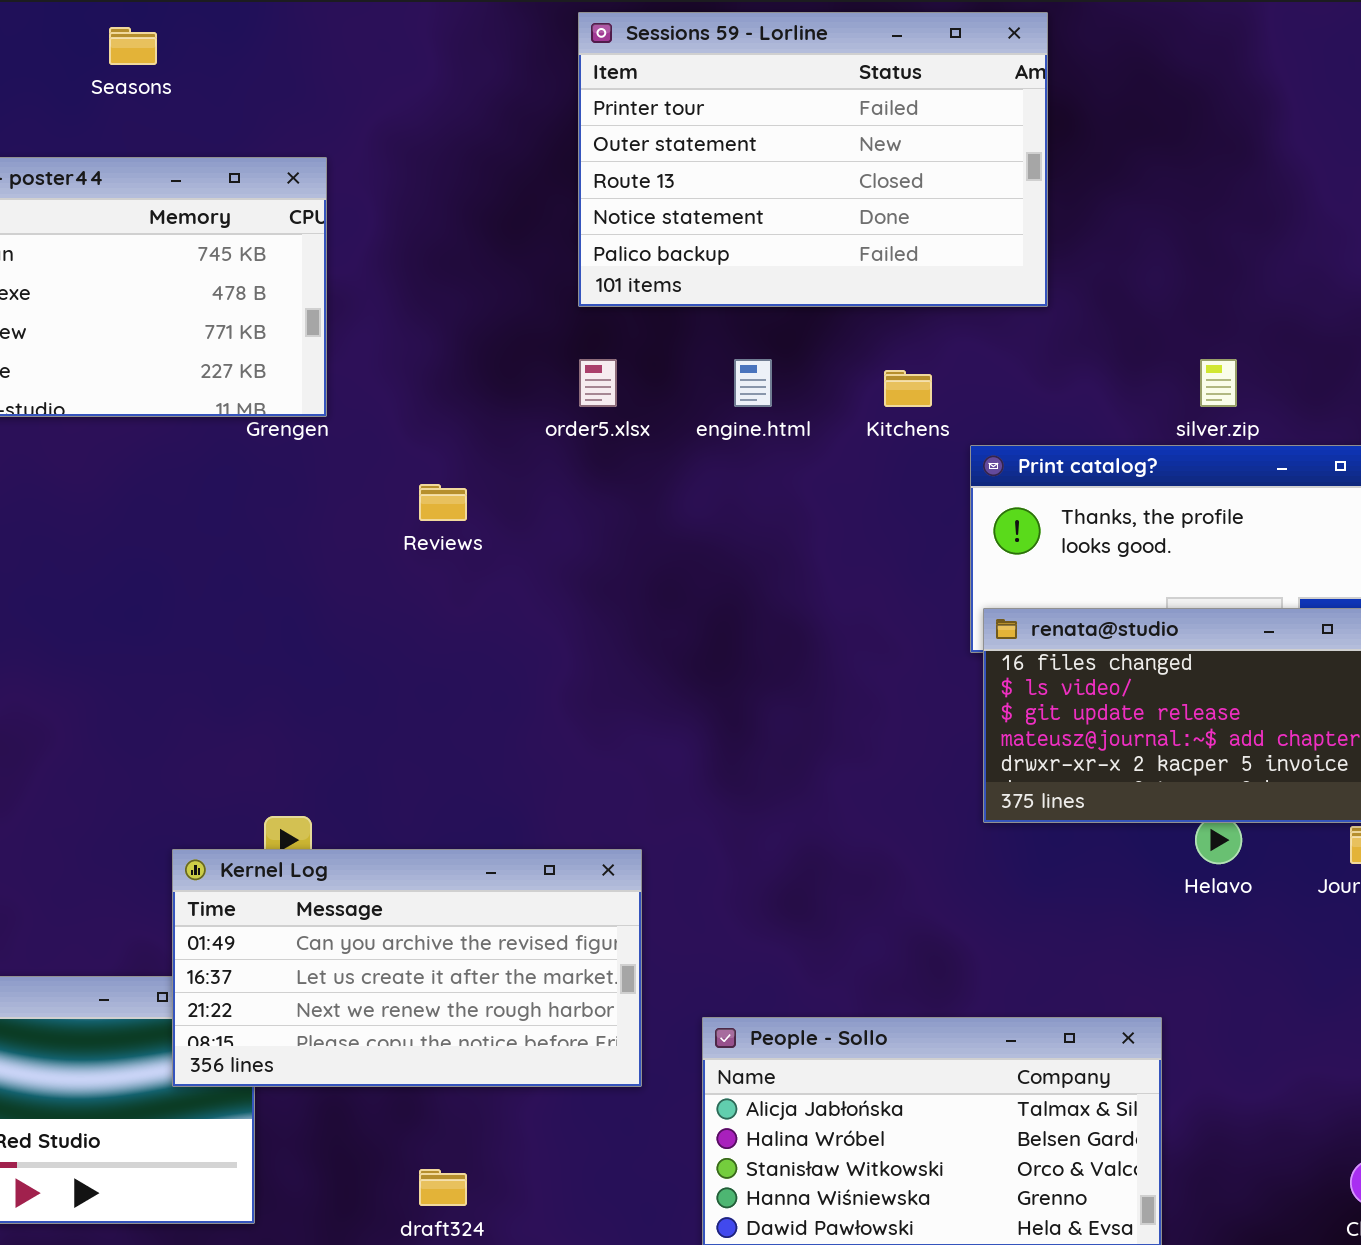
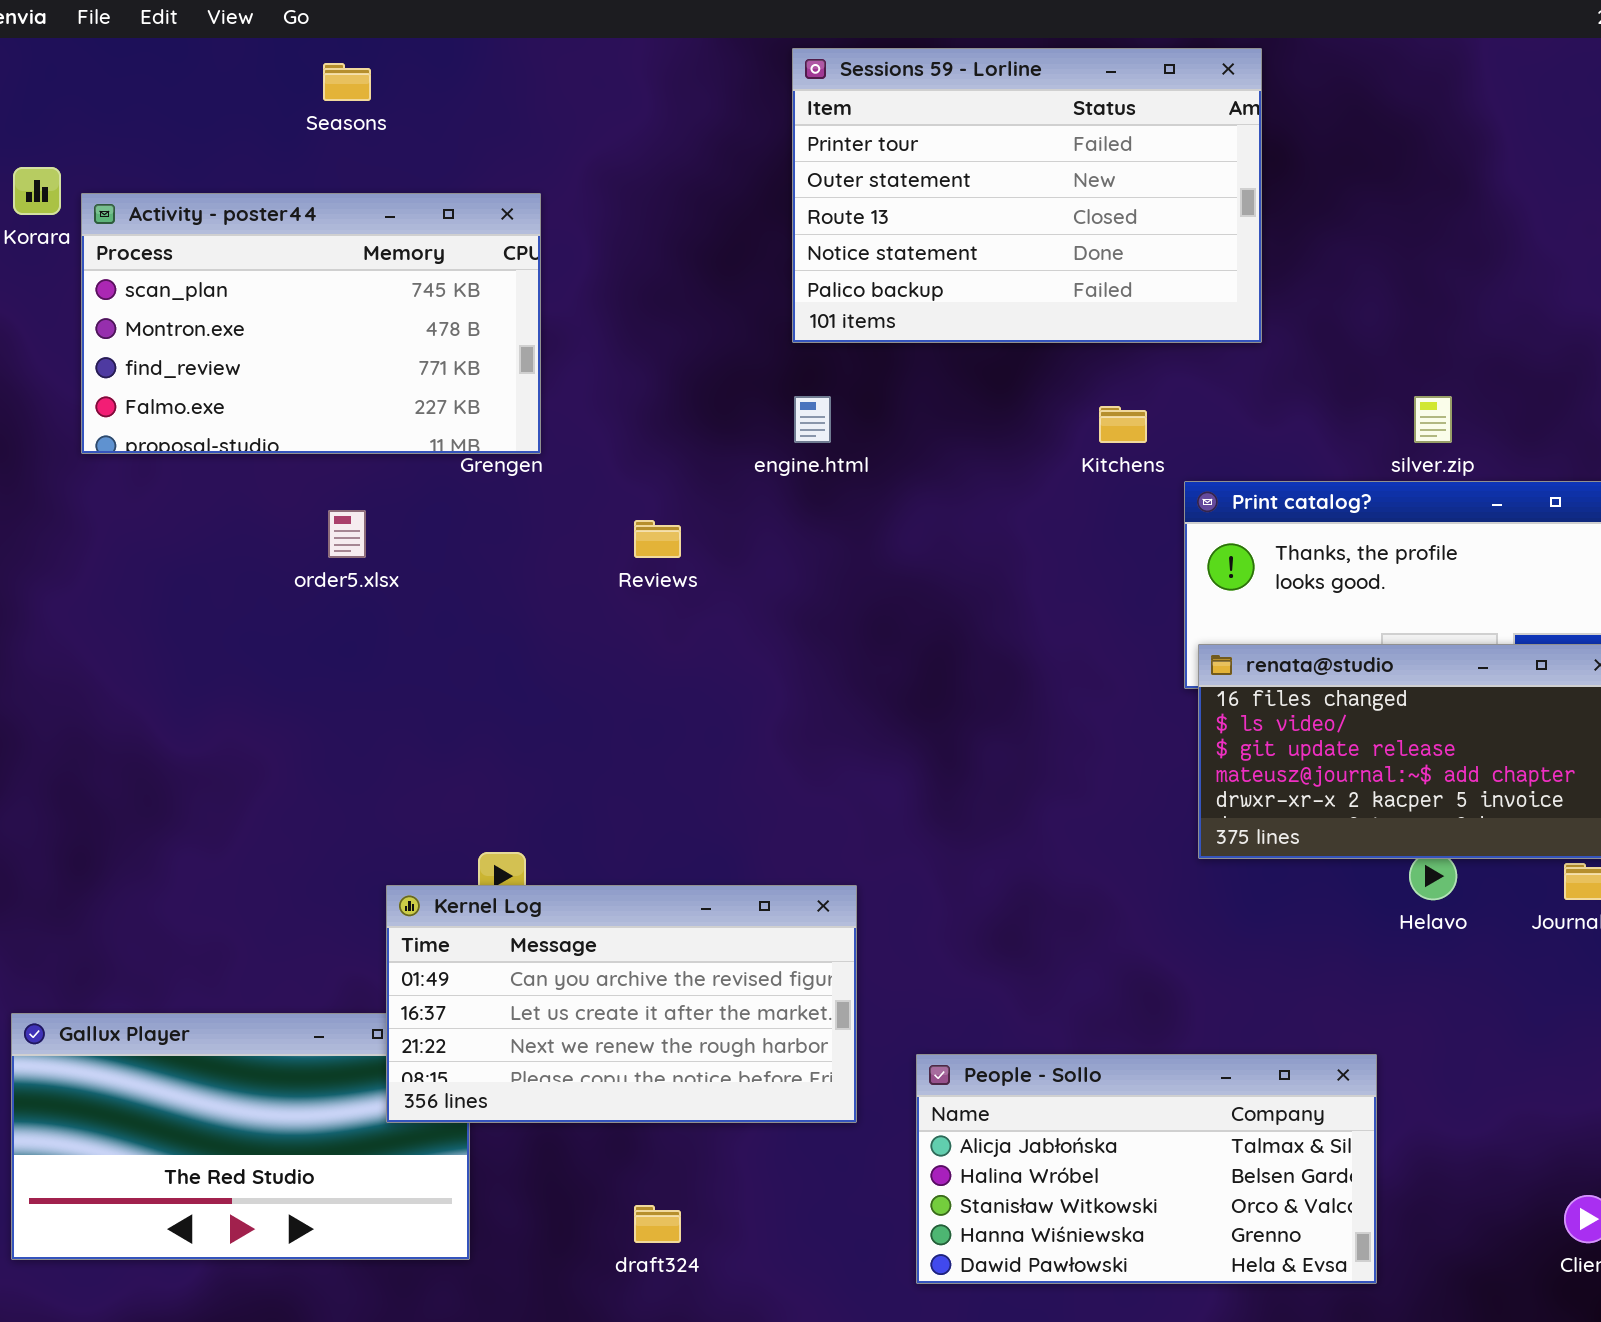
order5.xlsx: [579,359,617,407] -> [328,510,366,558], moved
engine.html: [734,359,772,407] -> [794,396,831,443], moved

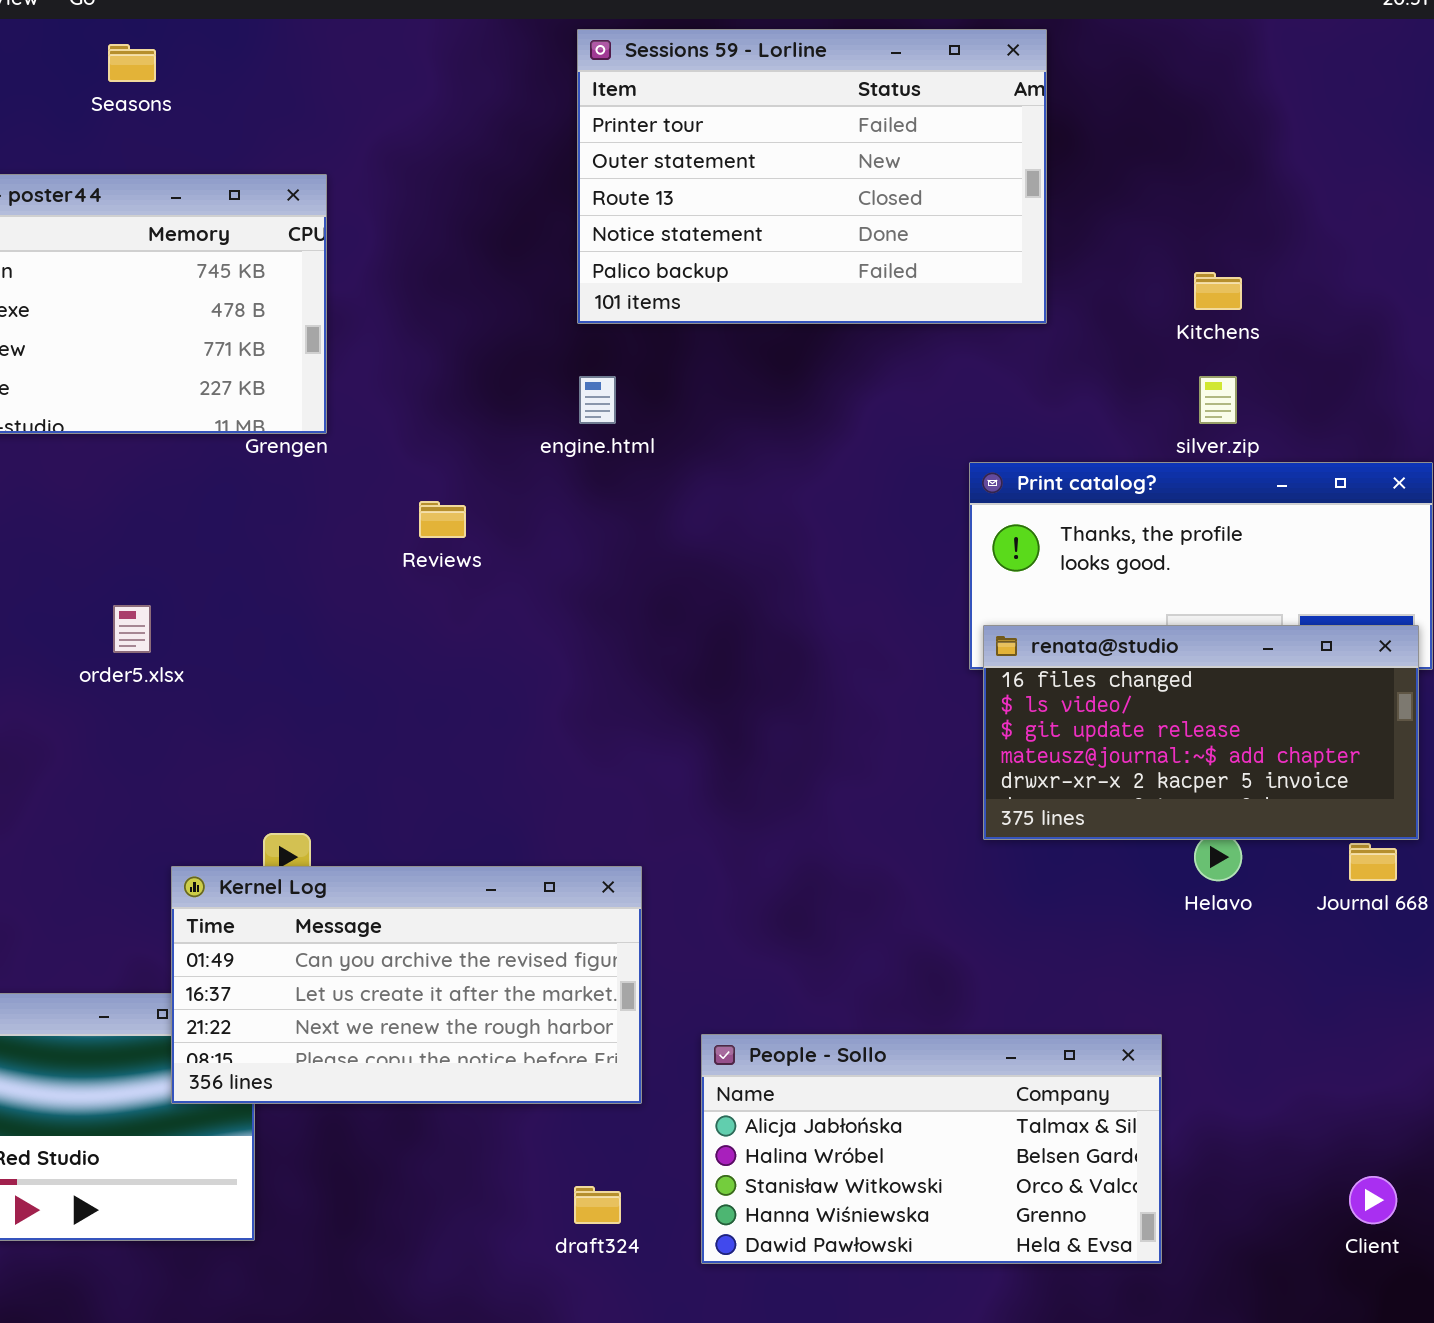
Kitchens: [1099,406,1147,443] -> [1194,272,1242,310], moved
order5.xlsx: [328,510,366,558] -> [113,605,151,653], moved
draft324: [634,1205,681,1243] -> [574,1186,621,1224], moved

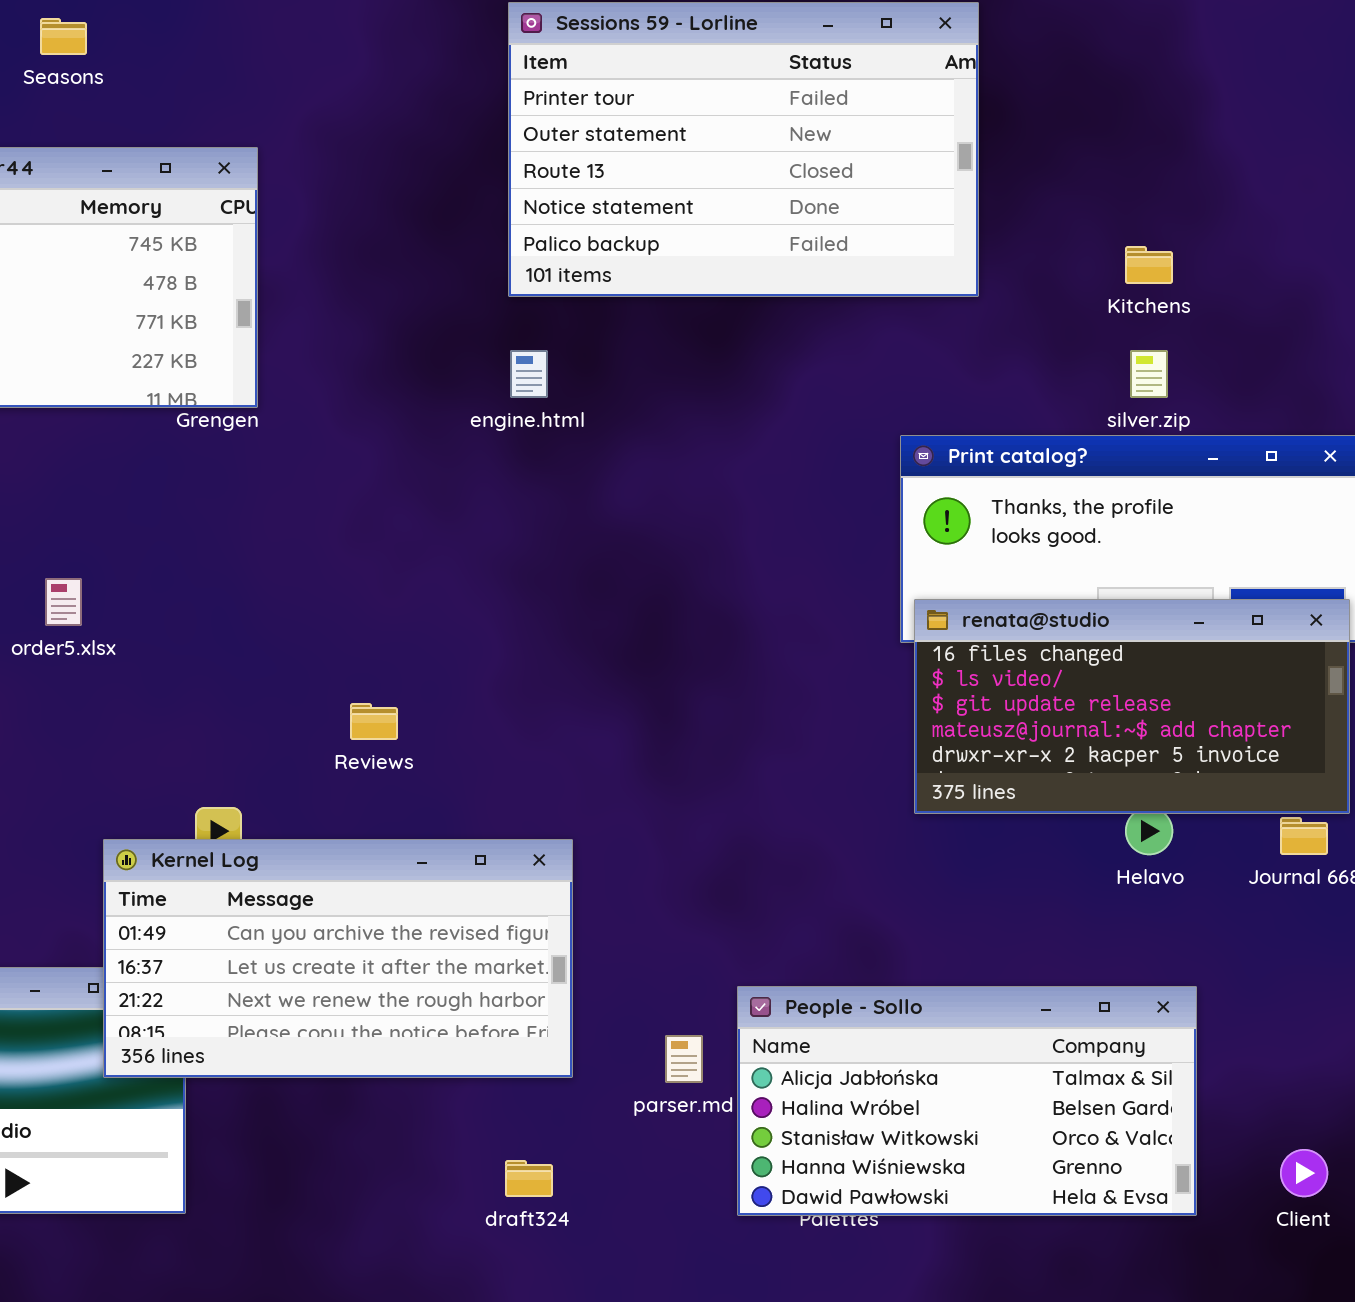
Reviews: [419,501,466,538] -> [350,703,398,740], moved
People - Sollo: [701,1034,1162,1264] -> [737,986,1197,1216], moved

